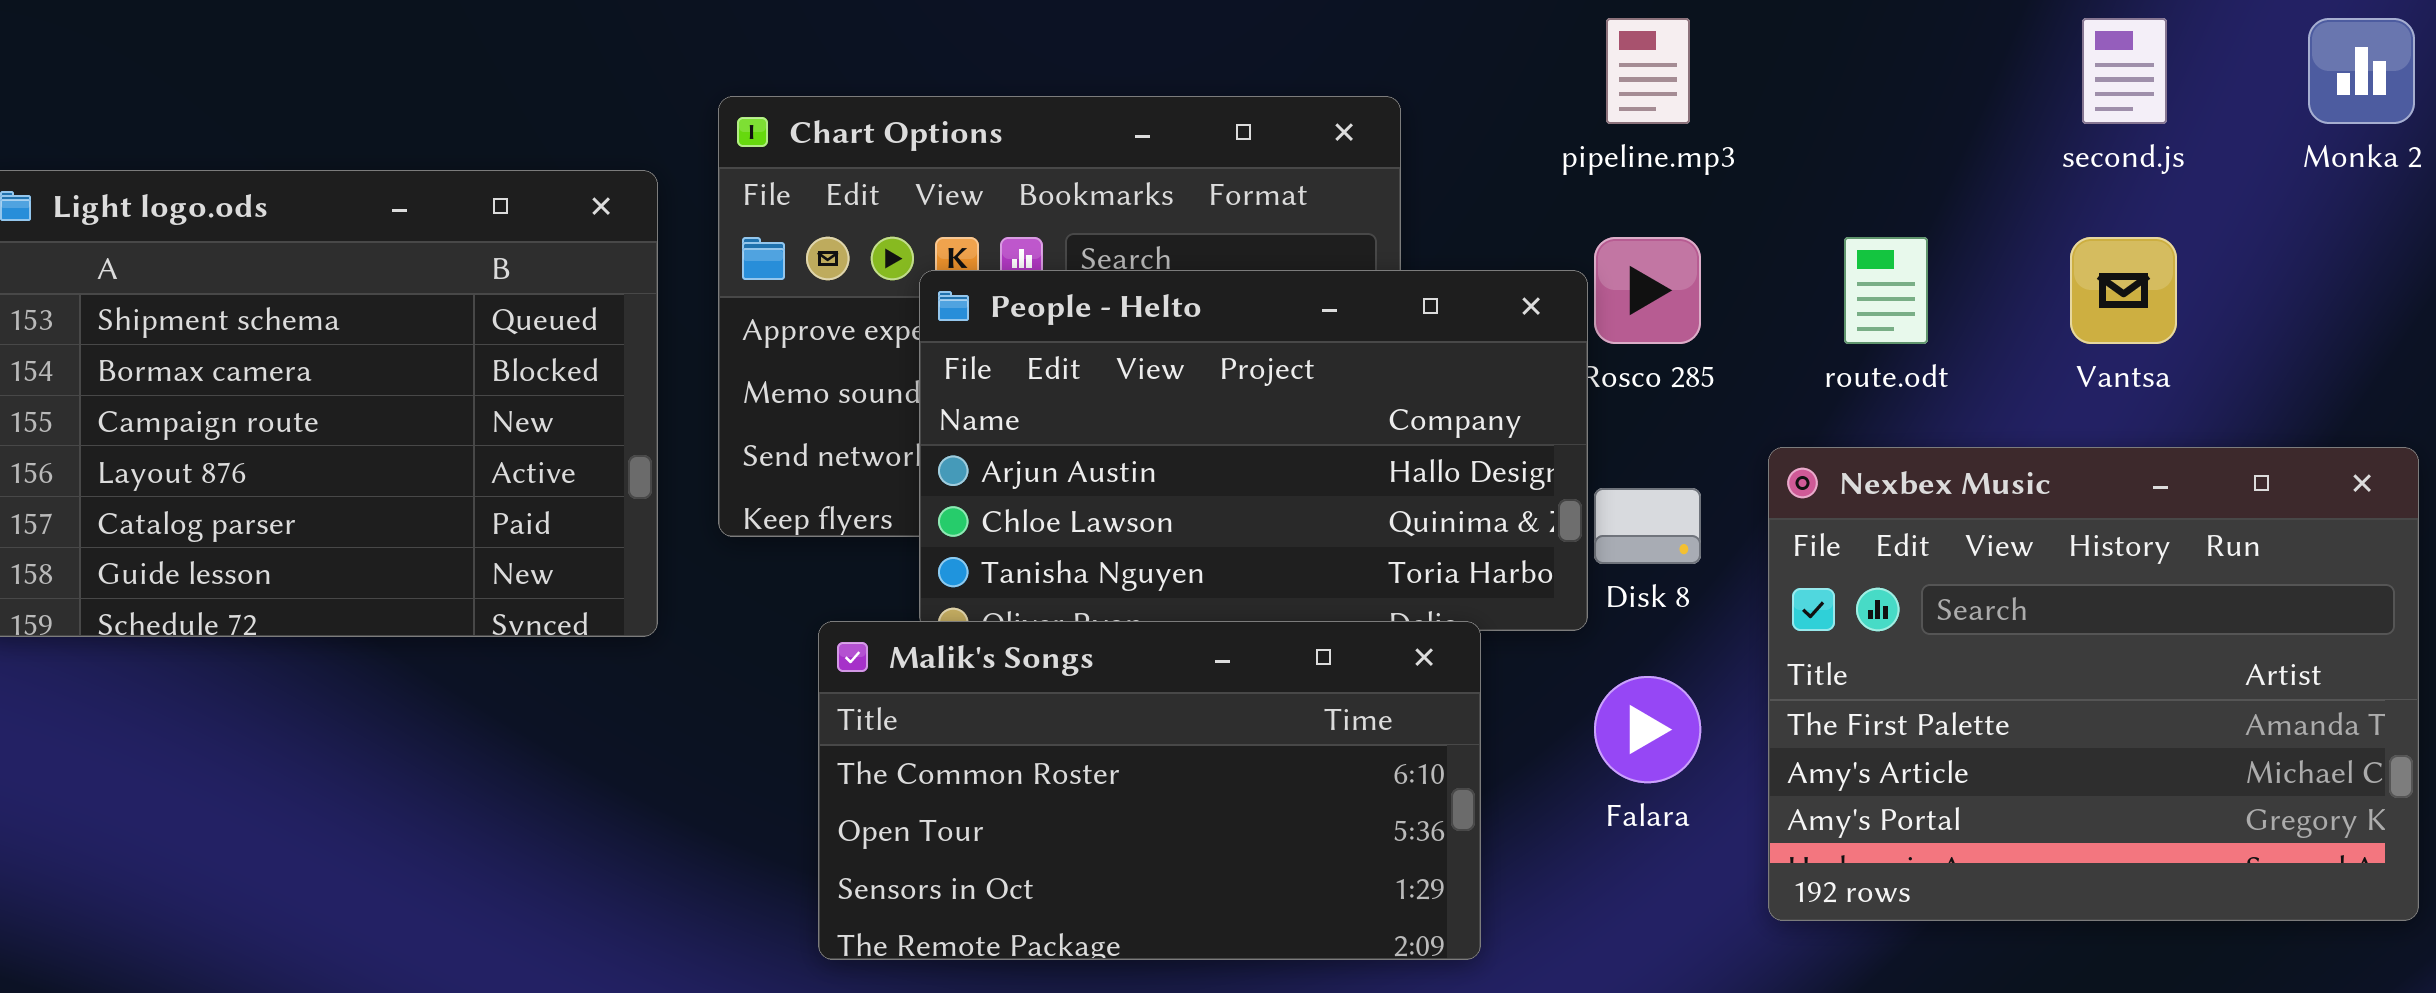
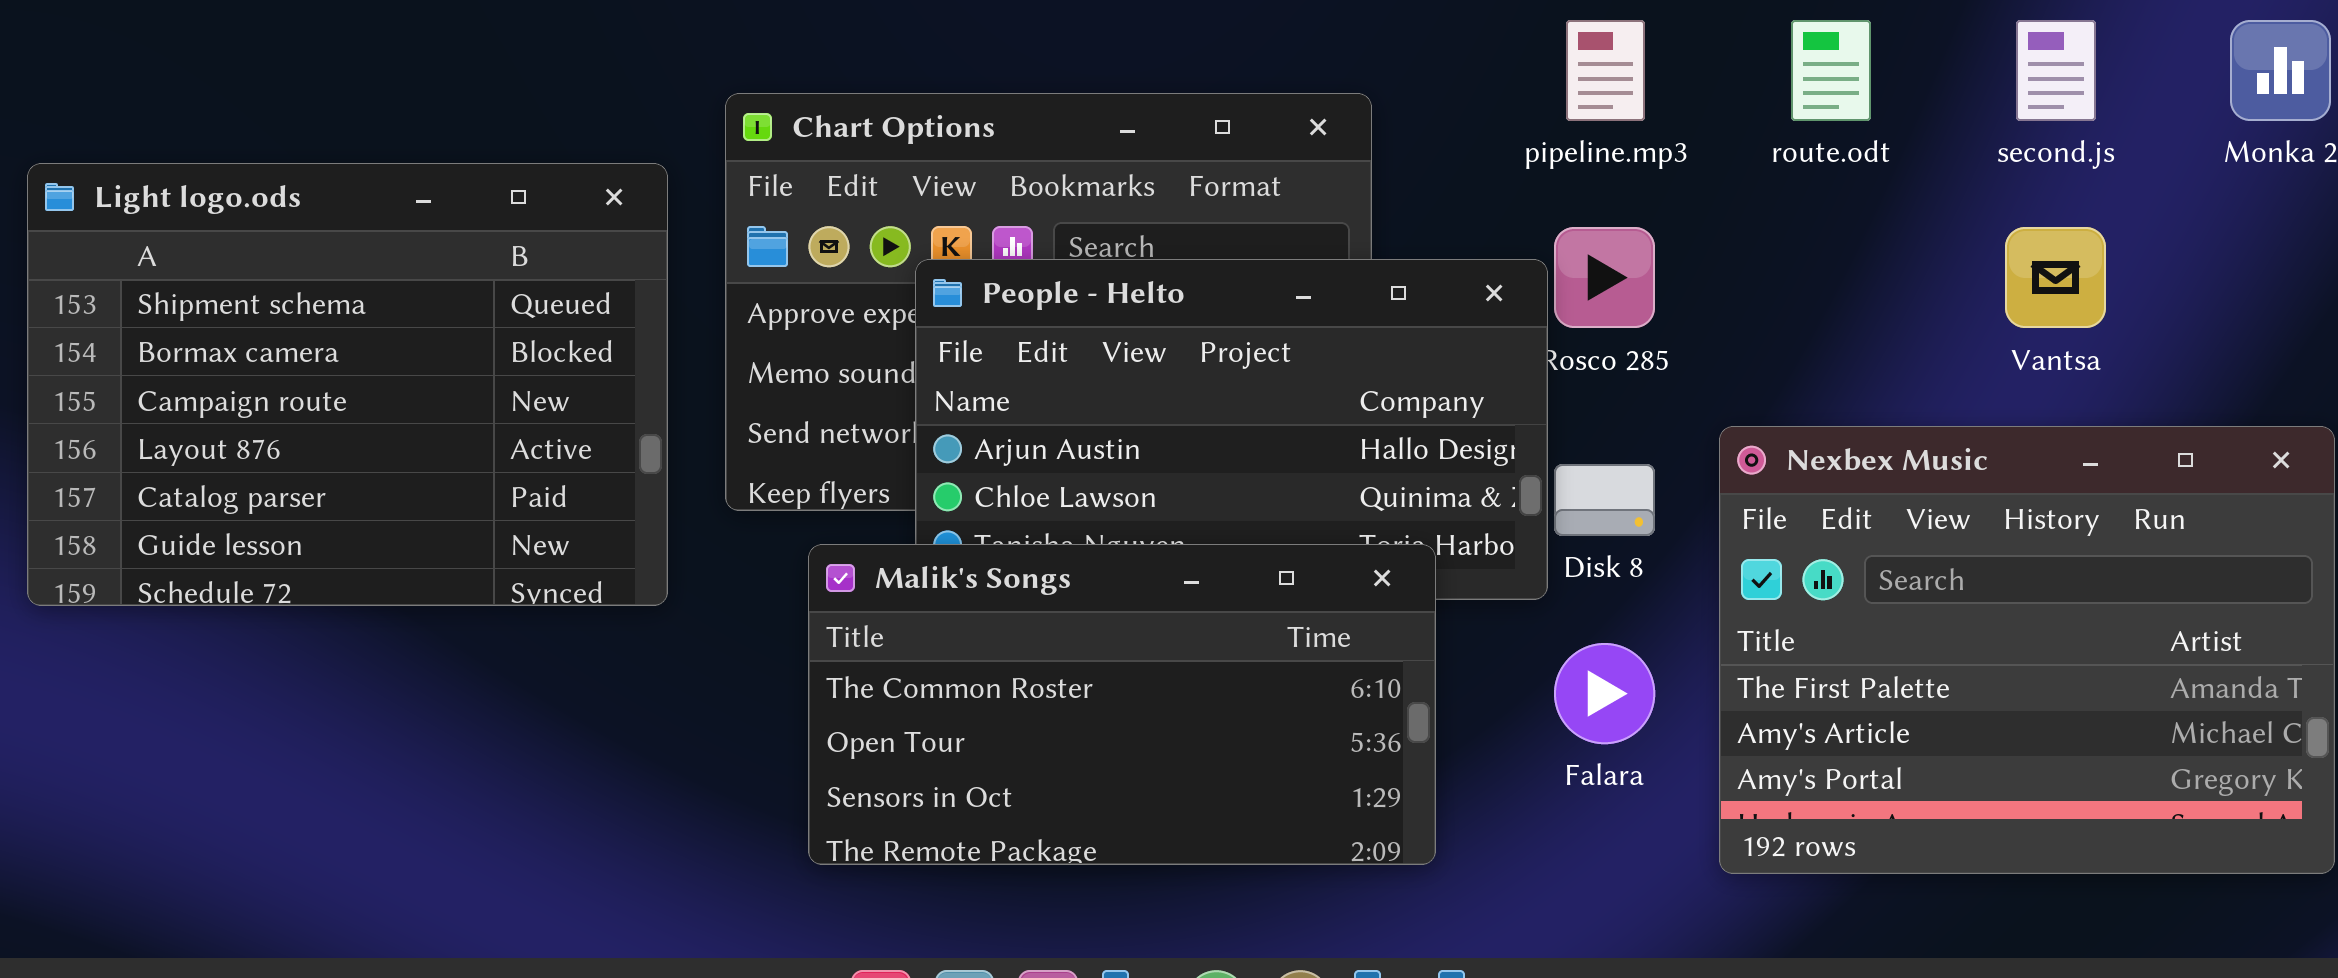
route.odt: [1844,237,1928,344] -> [1791,20,1871,121], moved
Malik's Songs: [818,621,1481,960] -> [808,544,1436,865], moved

